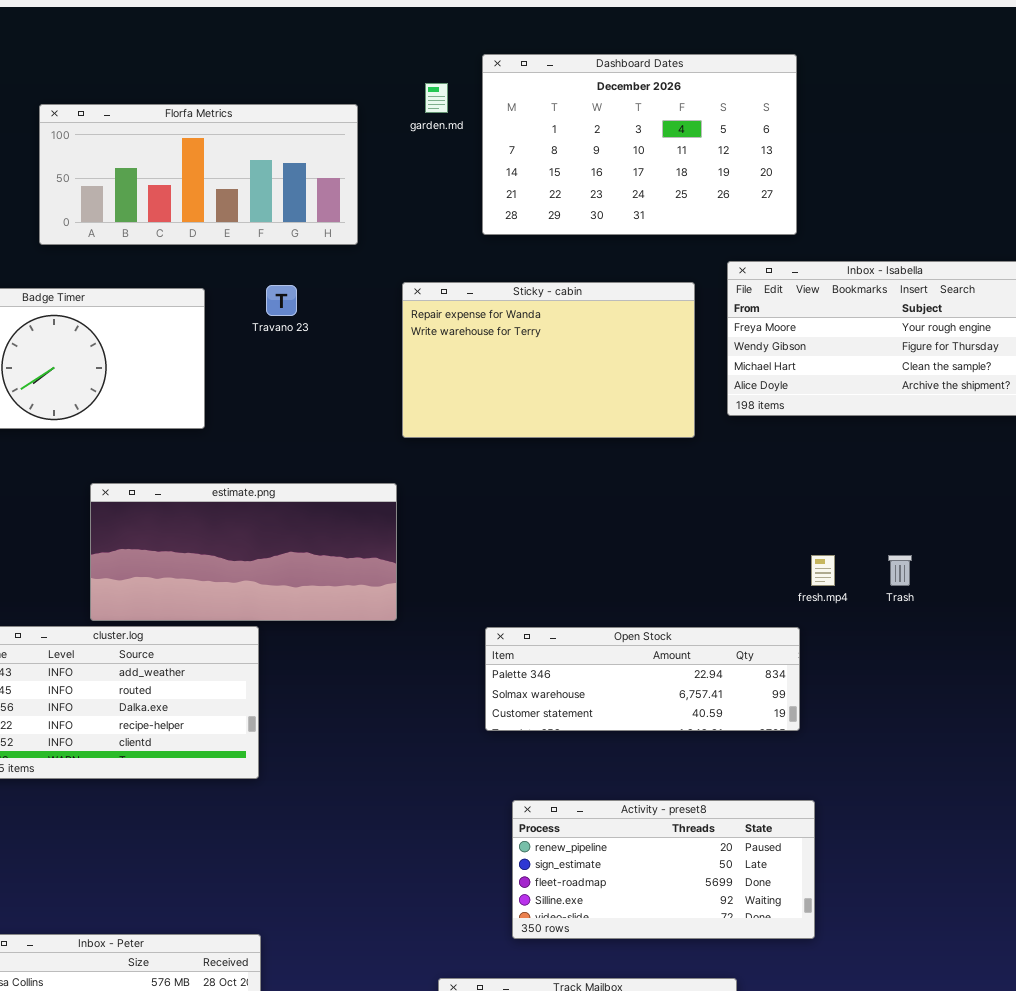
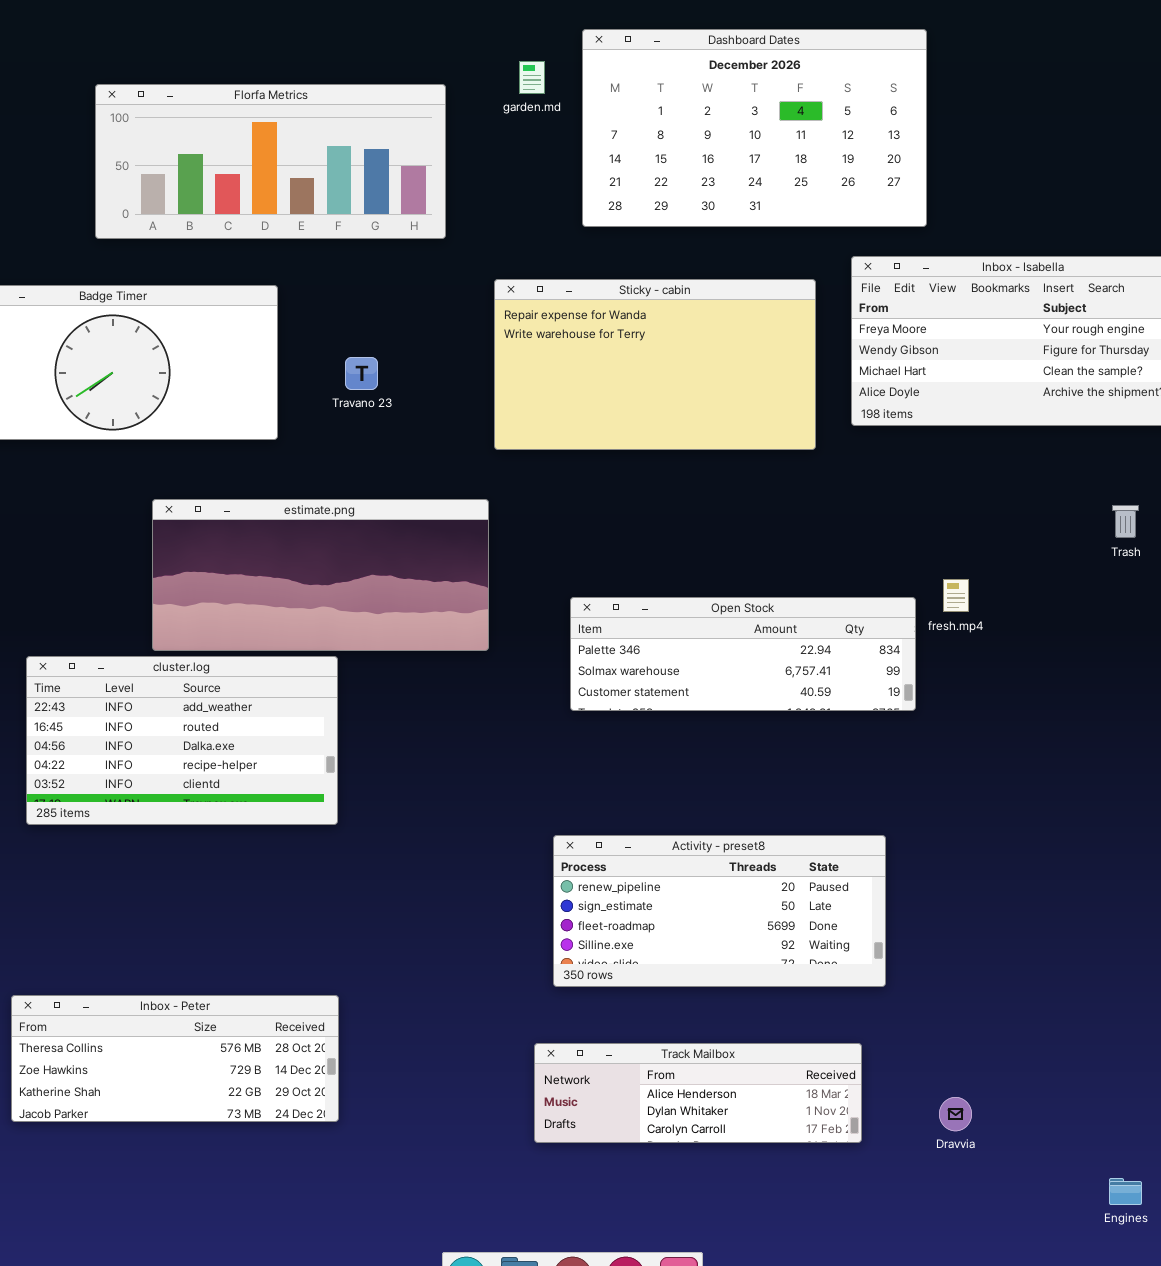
Travano 23: [266,285,297,316] -> [345,357,378,390], moved
Trash: [888,555,912,586] -> [1112,505,1139,538], moved
Open Stock: [485,627,800,731] -> [570,597,916,711], moved
Activity - preset8: [512,800,815,939] -> [553,835,886,987], moved

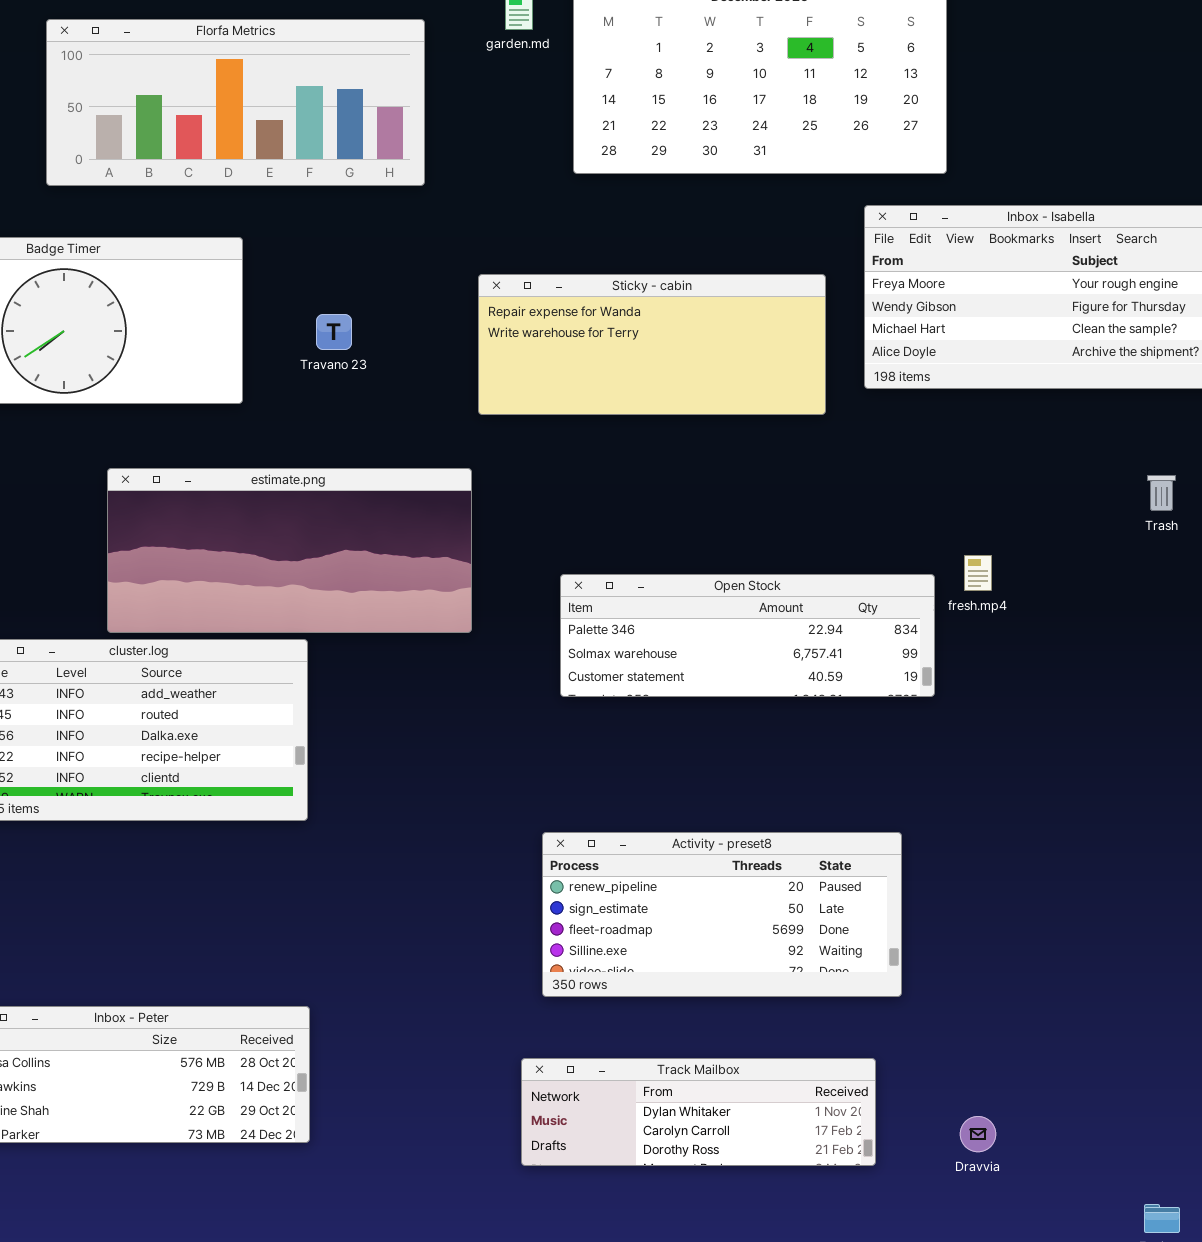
Sticky - cabin: [494,279,816,450] -> [478,274,826,415], resized
Track Mailbox: [534,1043,862,1143] -> [521,1058,876,1166], scrolled down 1 row

